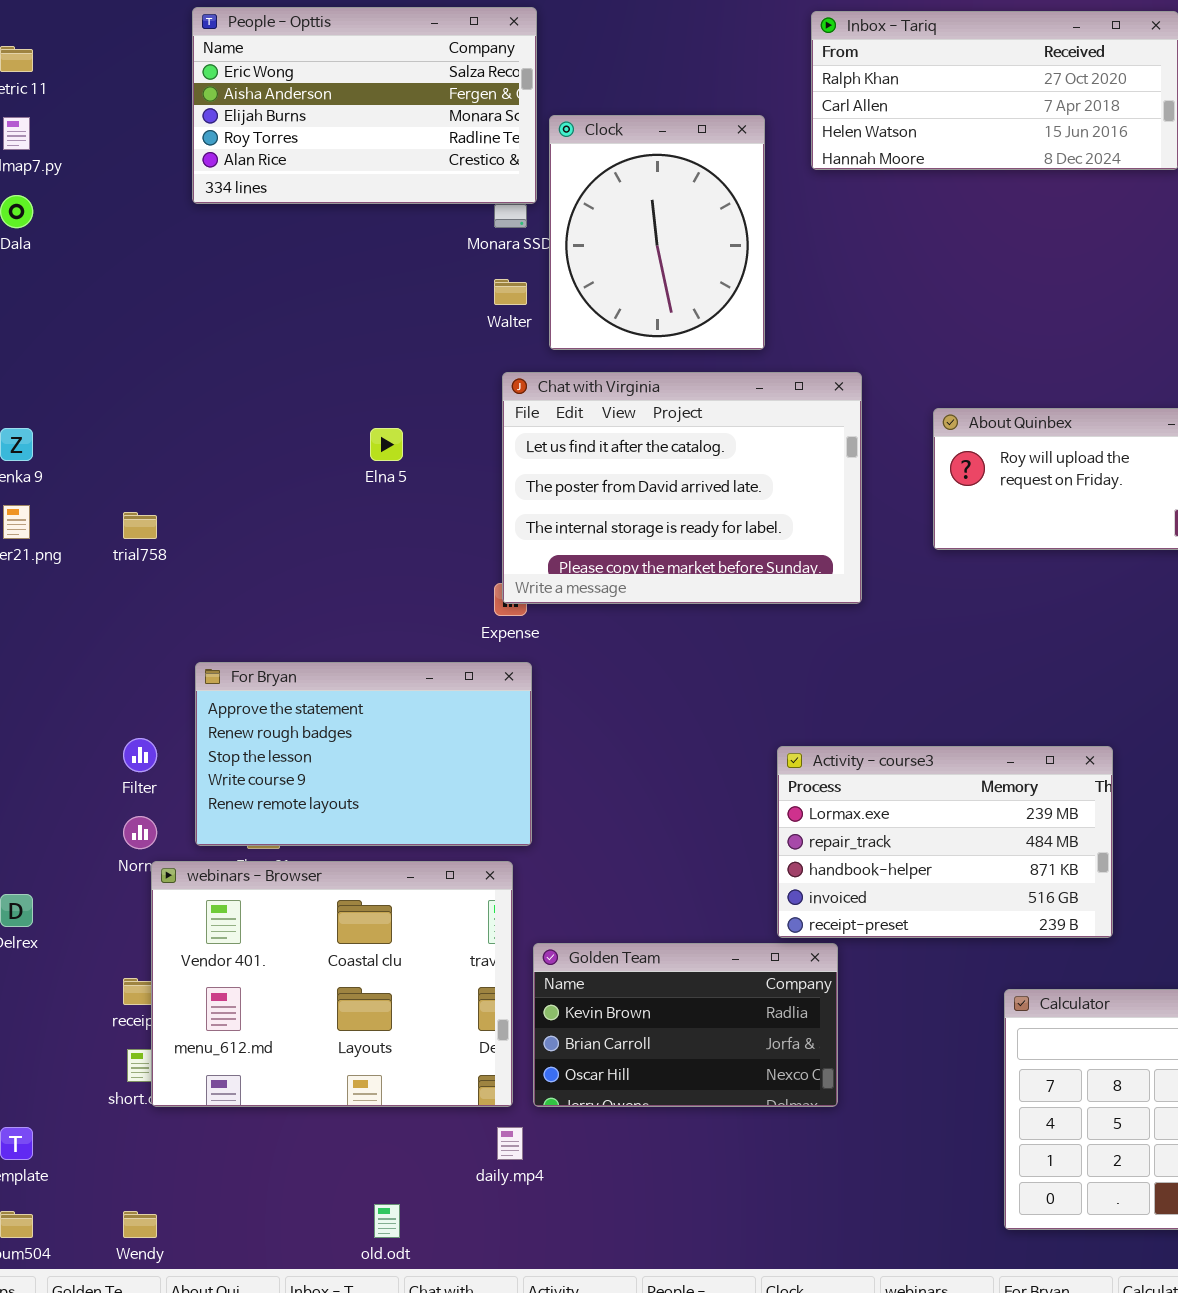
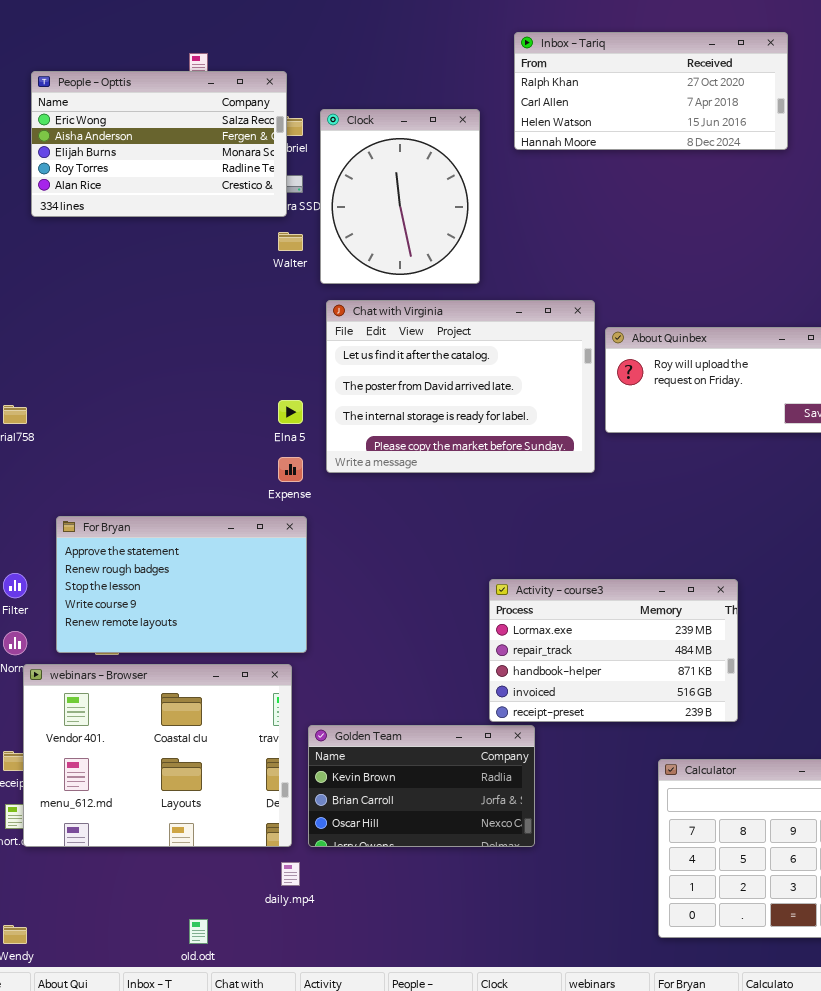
People - Opttis: [192,7,537,204] -> [31,71,287,217], moved
Chat with Virginia: [502,372,862,604] -> [326,300,595,473], moved
Elna 5: [370,428,403,461] -> [278,400,303,424], moved

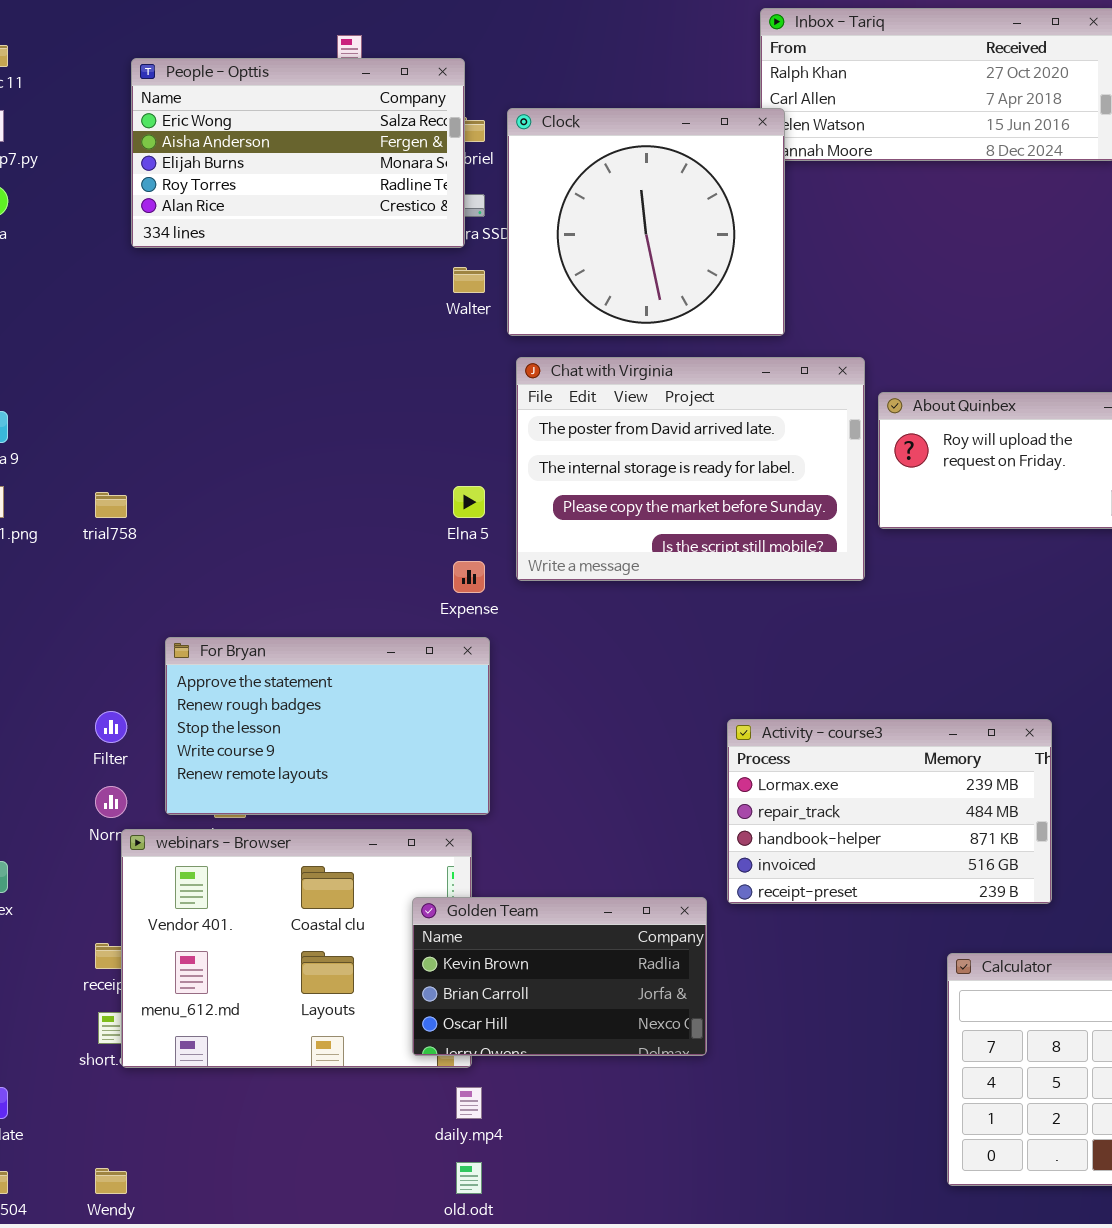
Clock: [320,109,480,284] -> [507,108,785,336], resized
Chat with Virginia: [326,300,595,473] -> [516,357,865,581], scrolled down 1 row
Golden Team: [308,725,535,847] -> [412,897,707,1056], moved
old.odt: [189,919,208,944] -> [456,1162,482,1194], moved

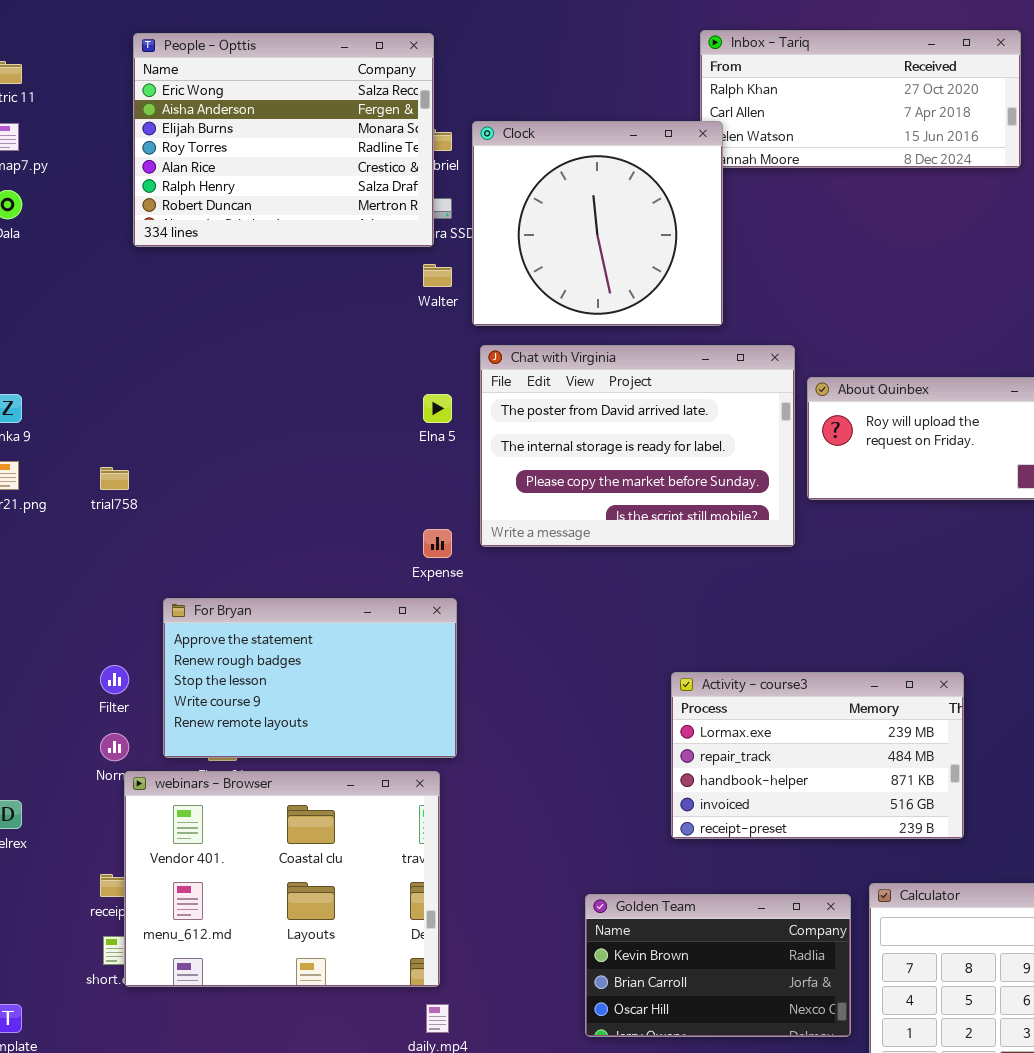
People - Opttis: [131,58,465,248] -> [133,33,434,247], resized
Elna 5: [453,486,485,518] -> [423,394,452,423], moved
Golden Team: [412,897,707,1056] -> [585,894,851,1037], moved

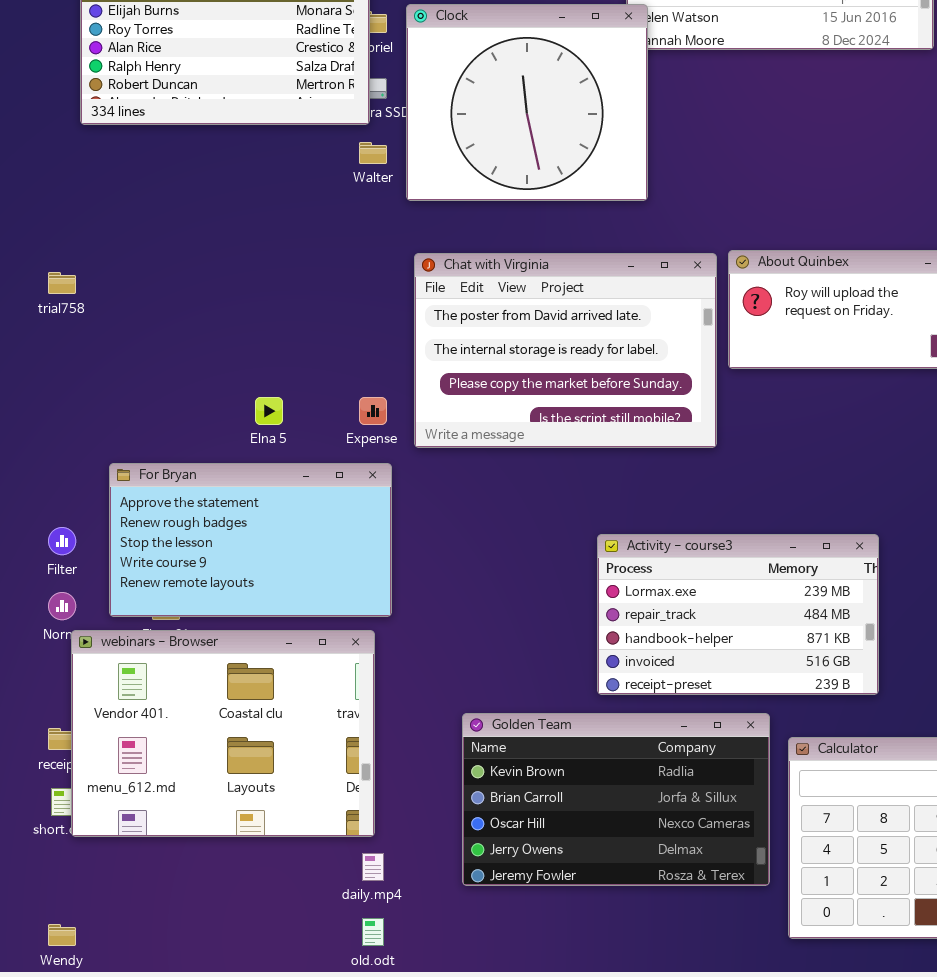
Chat with Virginia: [480,345,795,547] -> [414,253,717,448], moved
Elna 5: [423,394,452,423] -> [255,397,283,425], moved
trial758: [100,467,129,490] -> [48,272,76,294], moved
Golden Team: [585,894,851,1037] -> [462,713,770,886], resized

